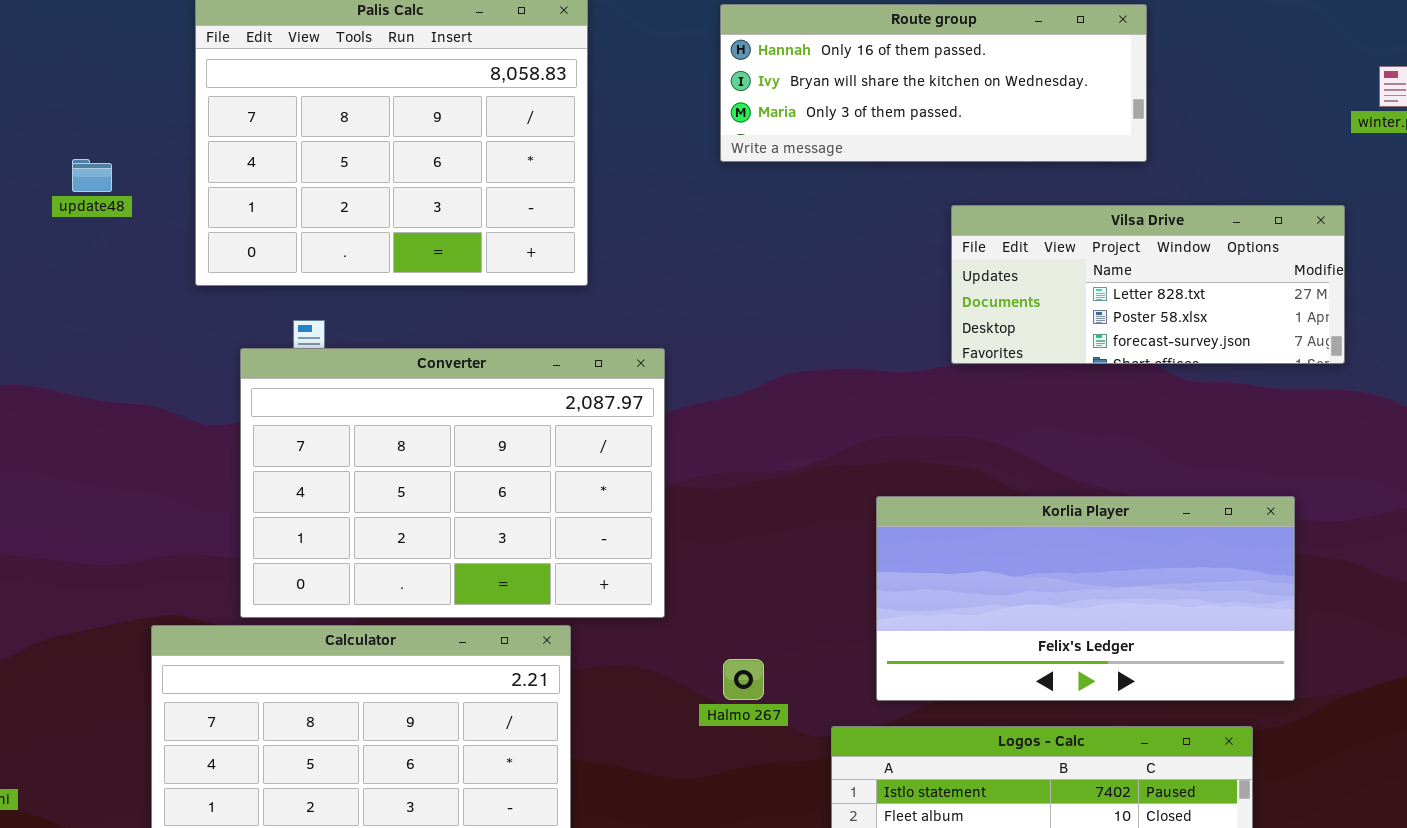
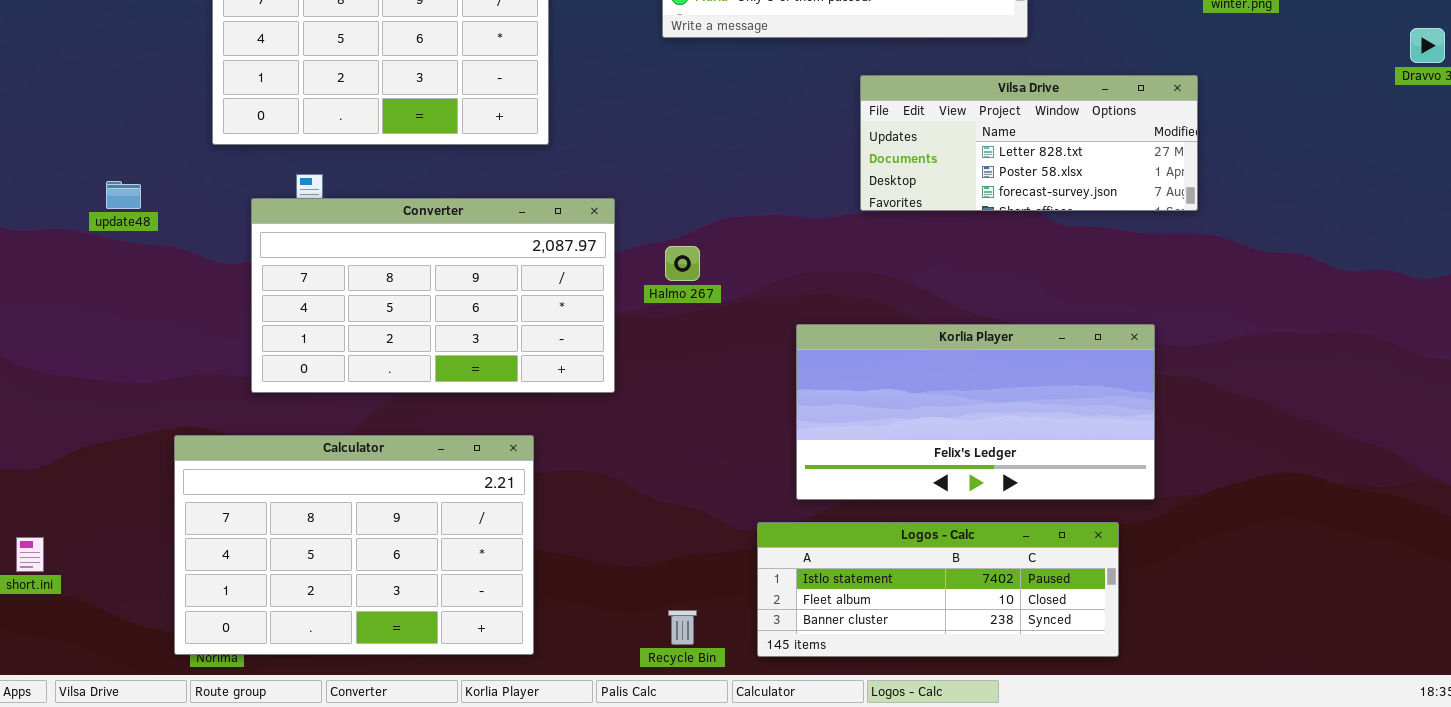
update48: [72,159,112,192] -> [106,181,141,209], moved
Converter: [240,348,665,618] -> [251,198,615,393], resized
Halmo 267: [723,659,764,700] -> [665,246,700,281], moved

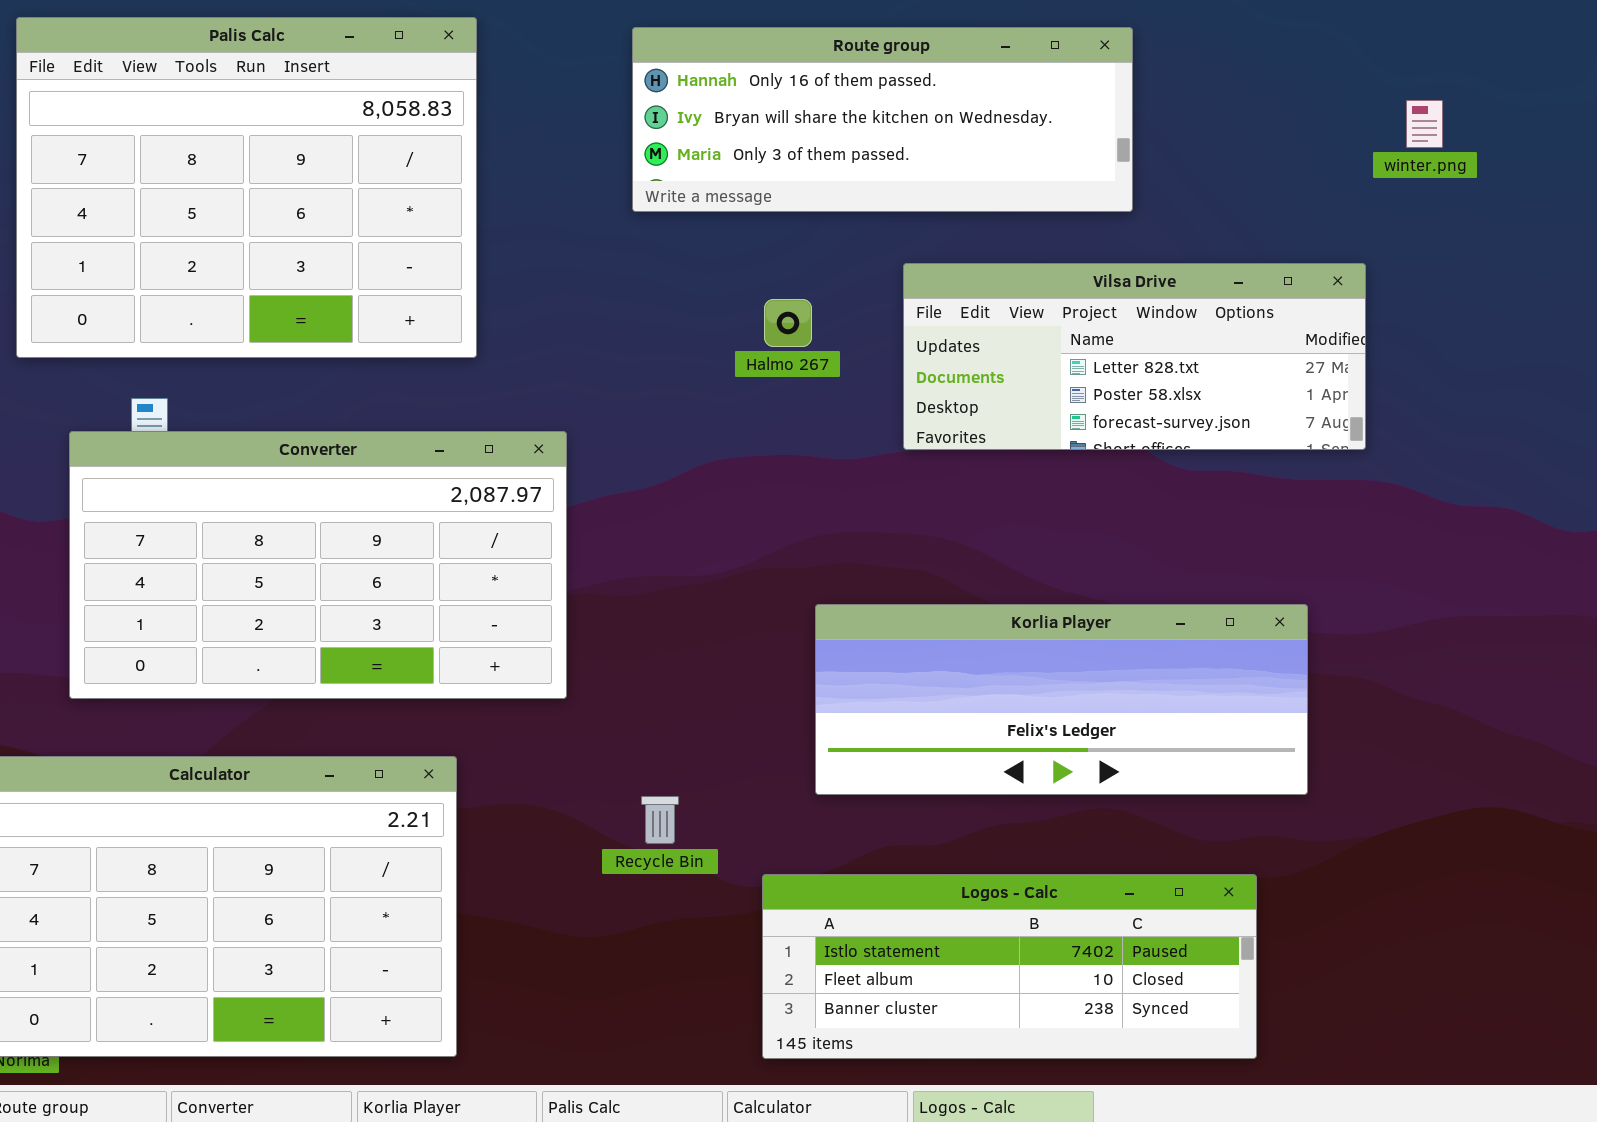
Halmo 267: [665,246,700,281] -> [764,299,812,347], moved
Korlia Player: [796,324,1155,500] -> [815,604,1308,795], resized
Recycle Bin: [668,610,697,645] -> [641,796,679,844], moved

